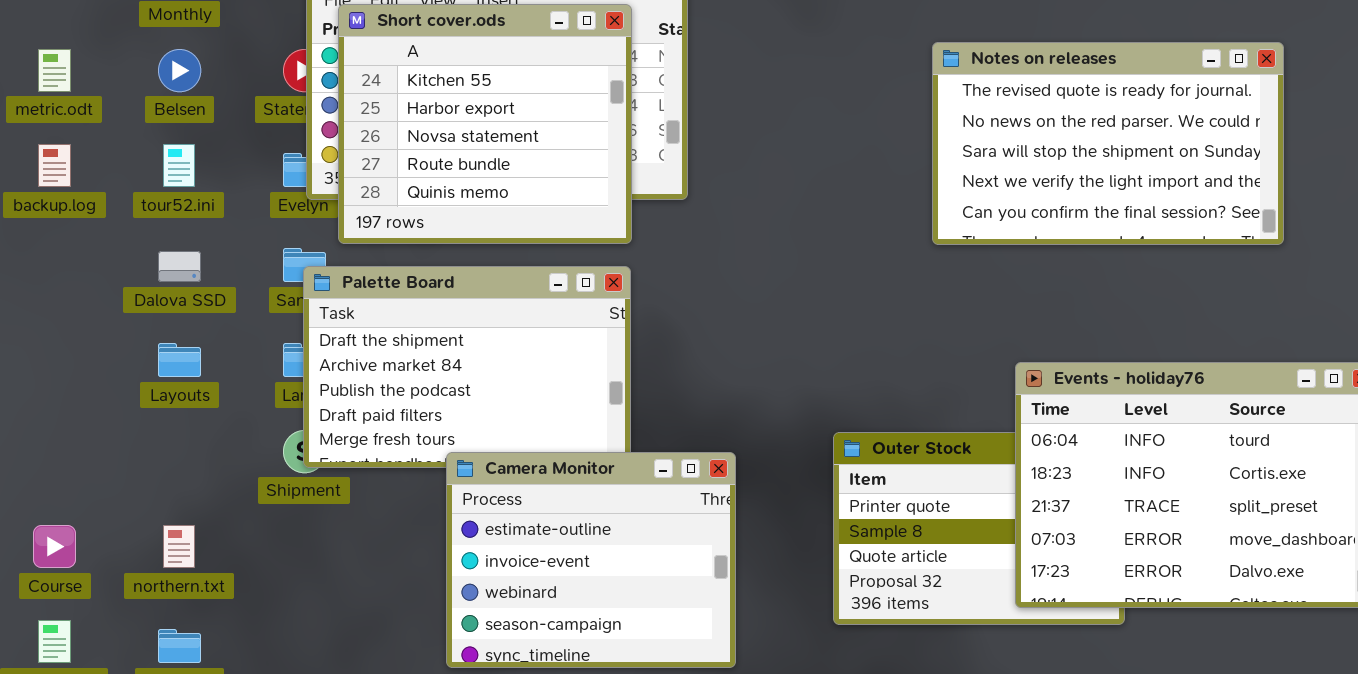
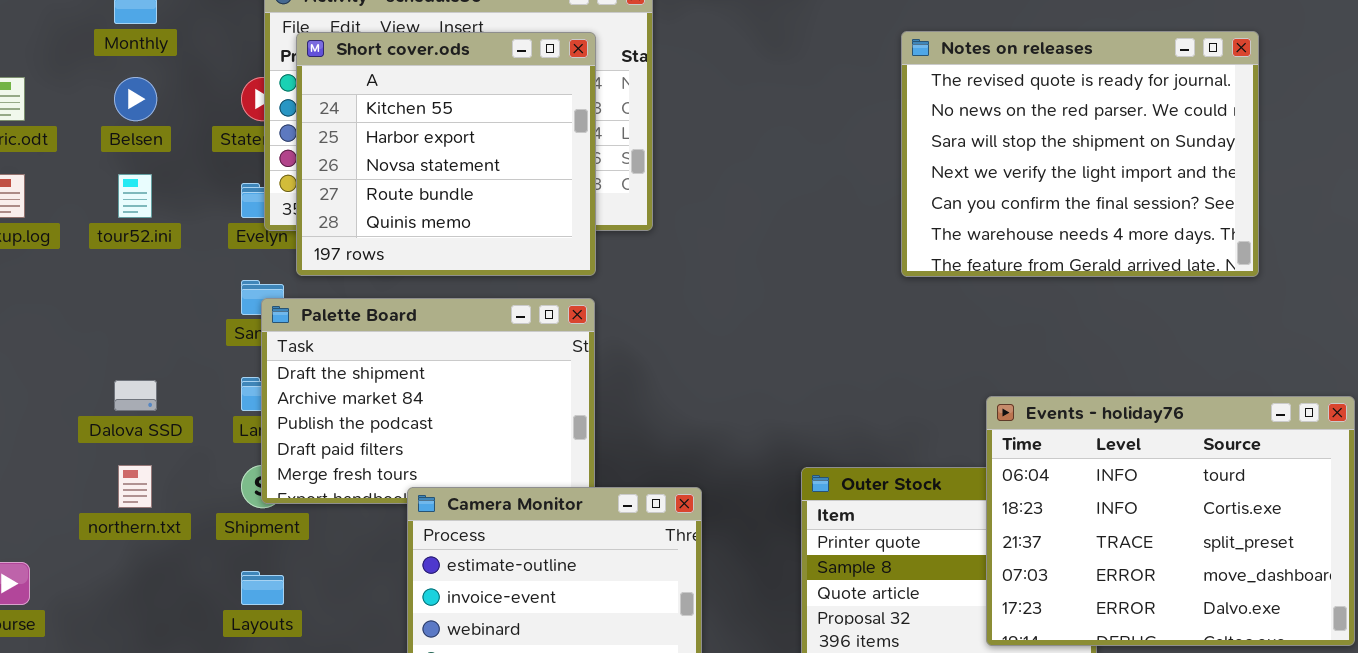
Notes on releases: [932,42,1284,245] -> [901,31,1259,277], resized
Dalova SSD: [158,251,201,282] -> [114,380,157,411], moved
Layouts: [158,343,201,377] -> [241,571,284,605], moved
northern.txt: [163,525,195,568] -> [118,465,152,508], moved

